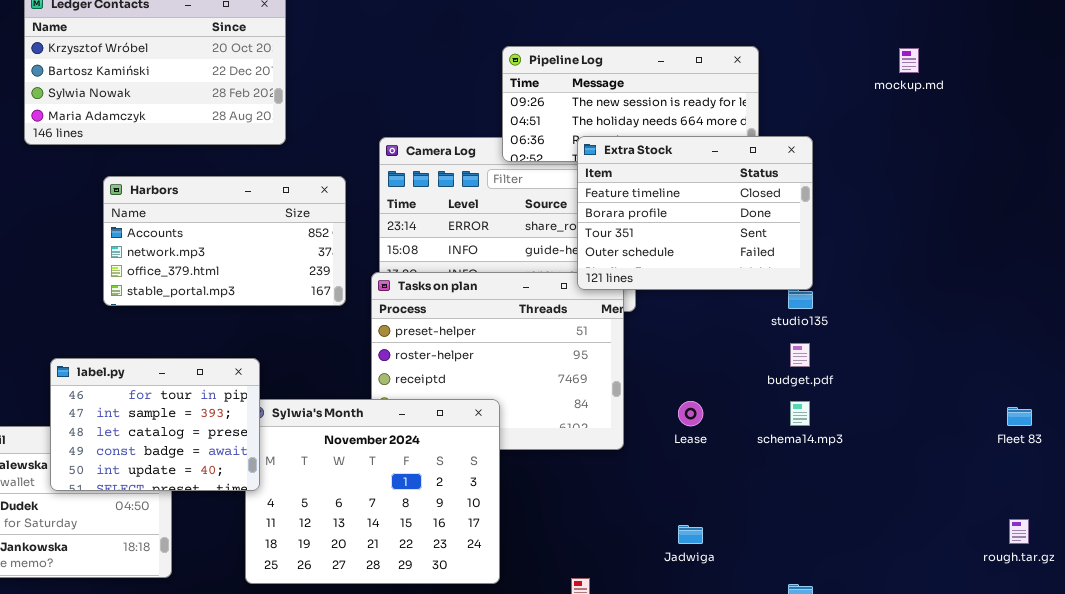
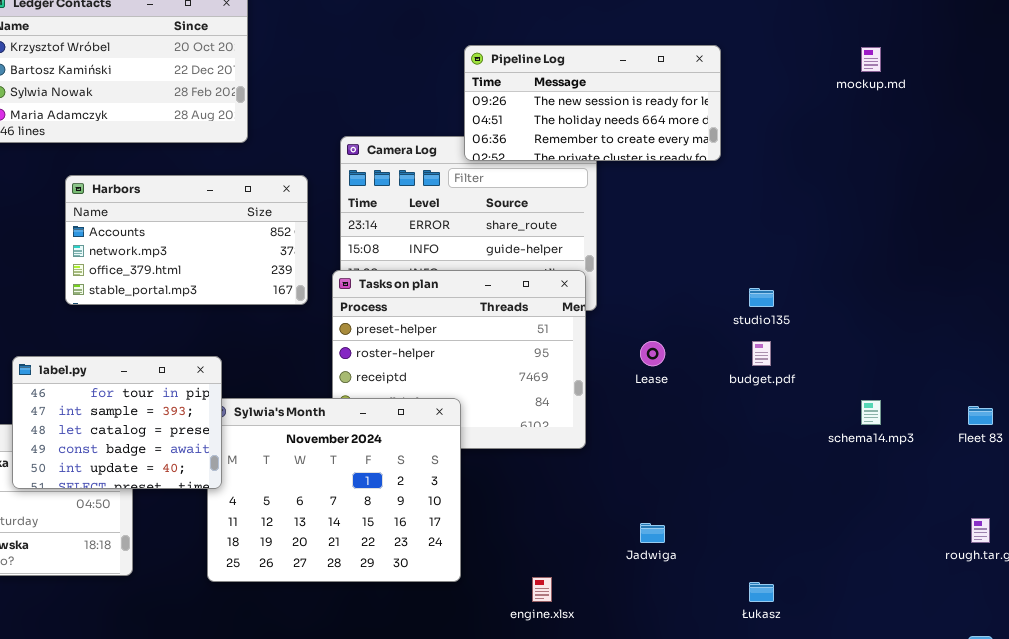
Extra Stock: [577,136,813,290] -> none, closed
Lease: [678,401,703,426] -> [640,341,665,366], moved
schema14.mp3: [790,401,810,426] -> [861,400,881,425], moved

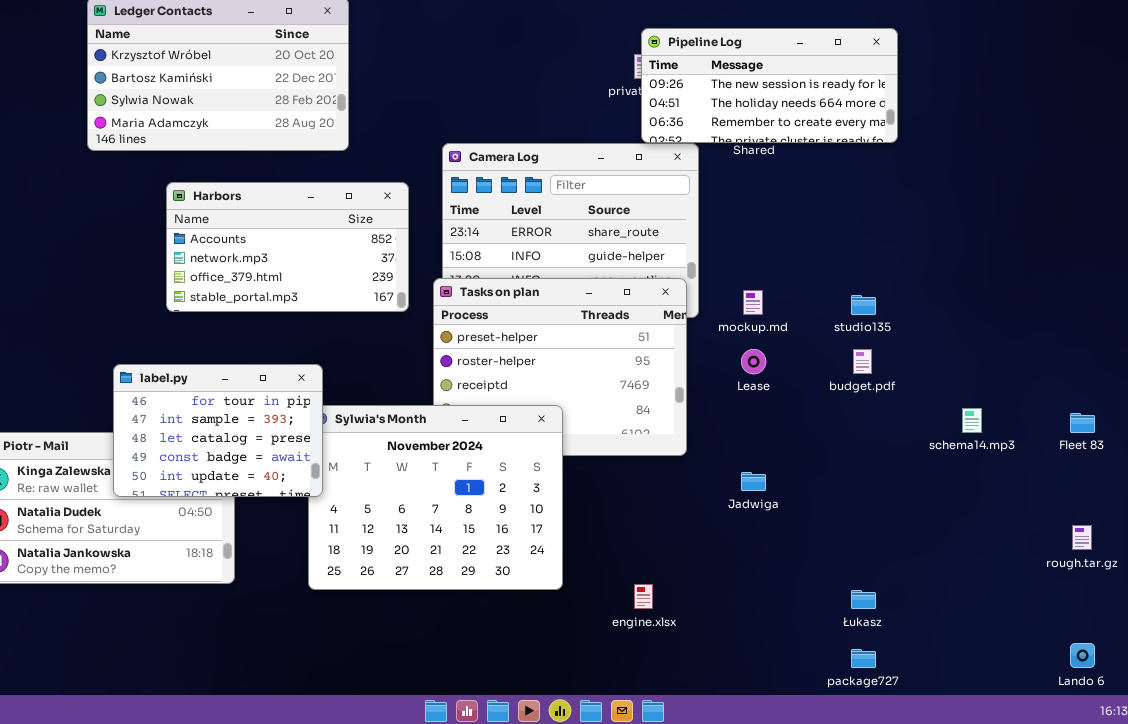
Pipeline Log: [464,45,721,161] -> [641,28,898,143], moved
mockup.md: [861,47,881,72] -> [743,290,763,315], moved
Jadwiga: [640,523,665,543] -> [741,472,766,491], moved

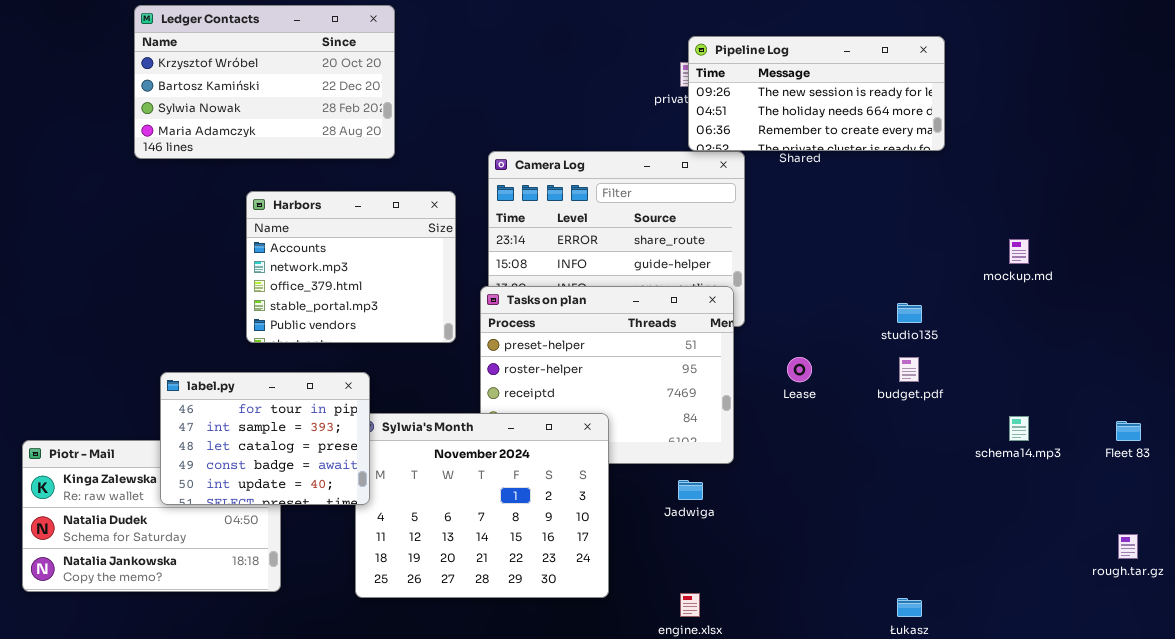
Harbors: [166,182,409,312] -> [246,191,456,343], resized
mockup.md: [743,290,763,315] -> [1009,239,1029,264], moved
Jadwiga: [741,472,766,491] -> [678,480,703,500], moved

